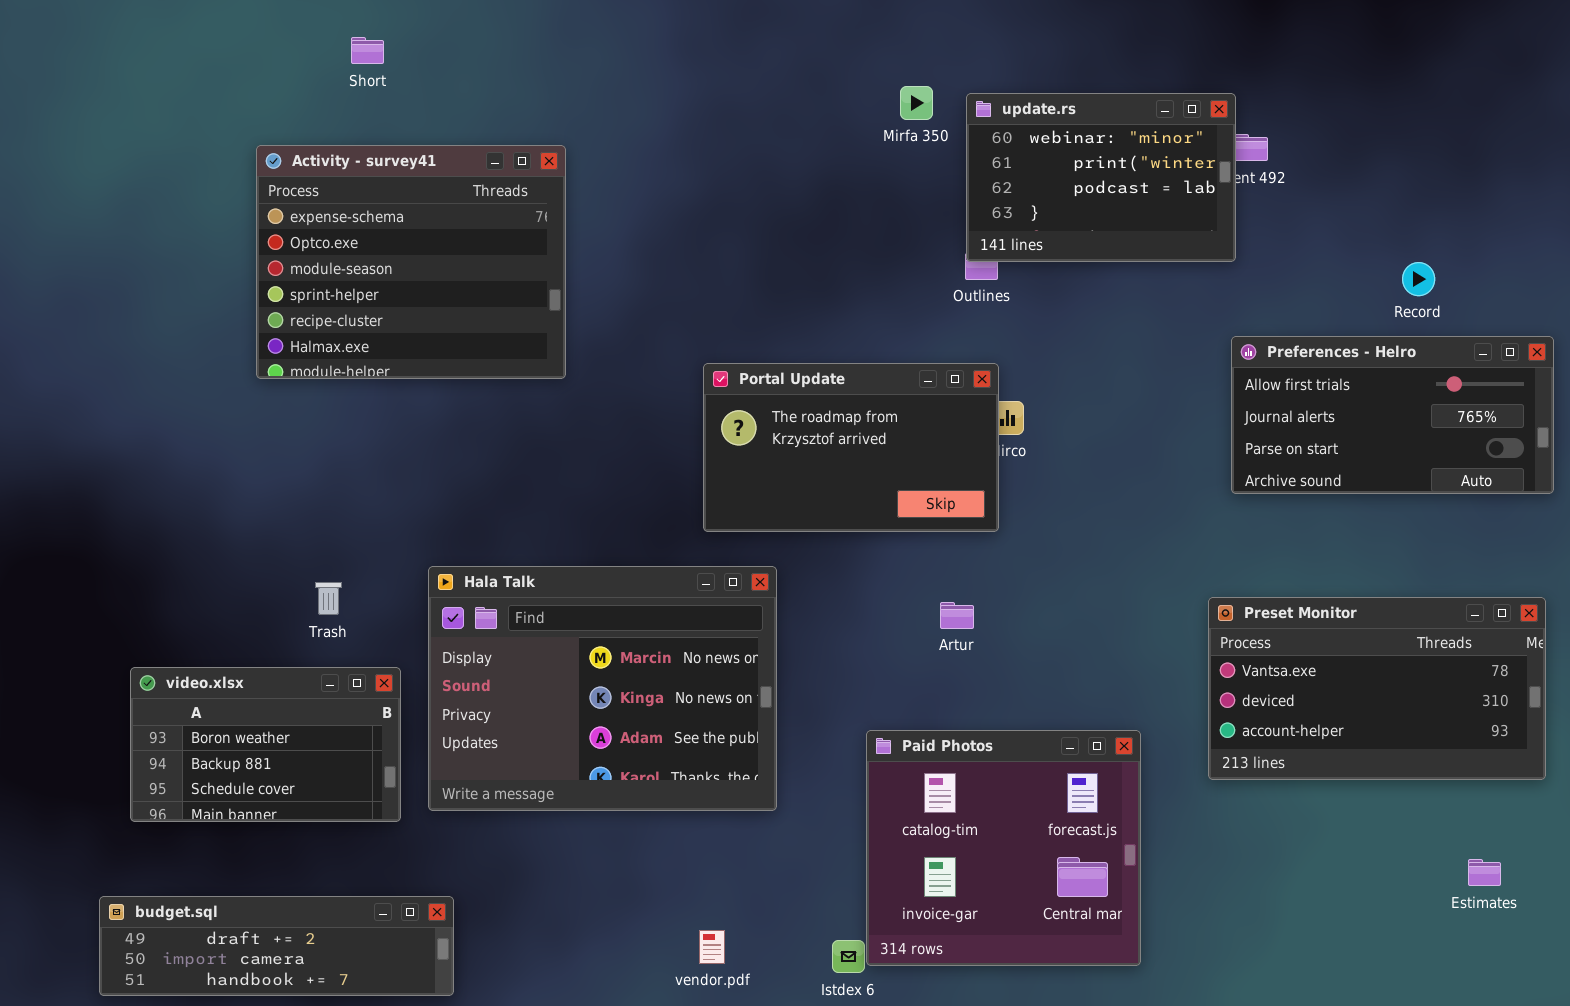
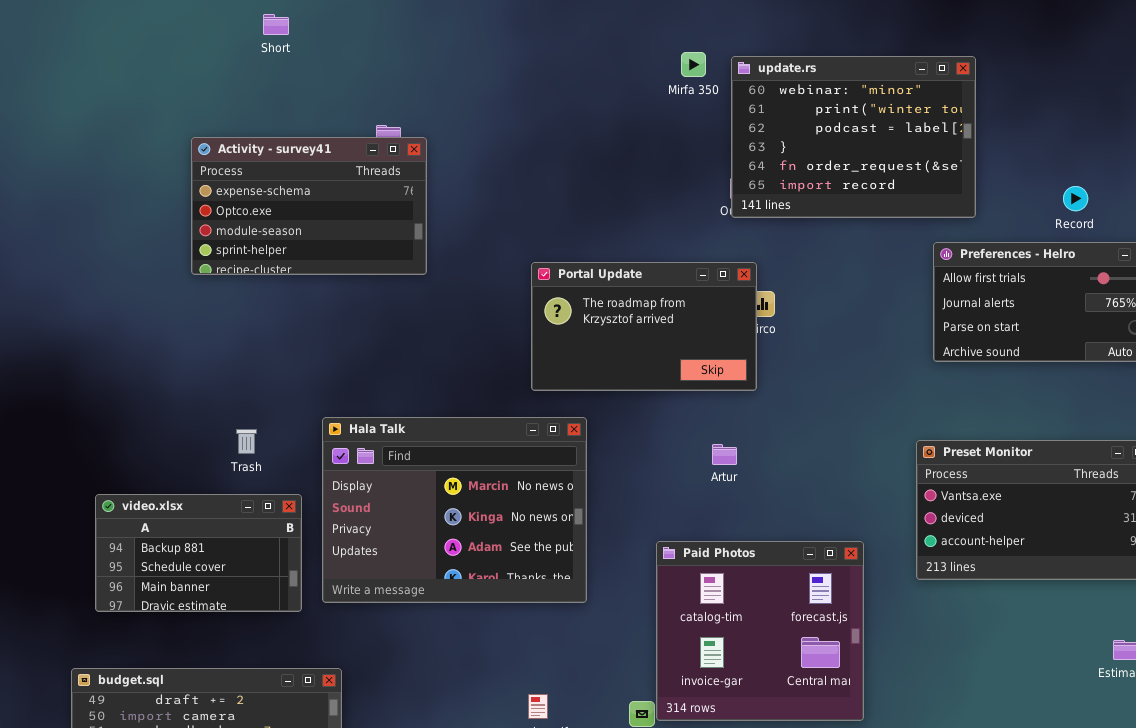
update.rs: [966,93,1236,262] -> [731,56,976,218], resized
Activity - survey41: [256,145,566,379] -> [191,137,427,275], resized
video.xlsx: [130,667,401,822] -> [95,494,302,612], scrolled down 1 row

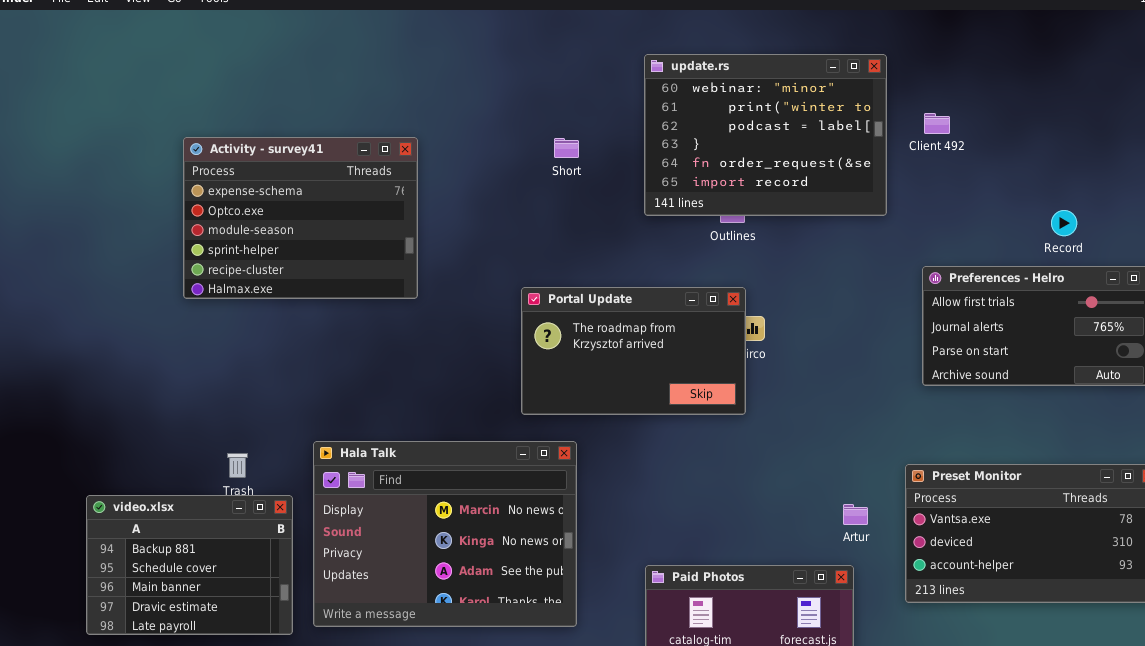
Short: [263,14,289,35] -> [554,138,579,158], moved
update.rs: [731,56,976,218] -> [644,54,887,216], moved
Activity - survey41: [191,137,427,275] -> [183,137,418,299], resized
Artur: [712,444,737,465] -> [843,504,868,525], moved
video.xlsx: [95,494,302,612] -> [86,495,293,635], resized

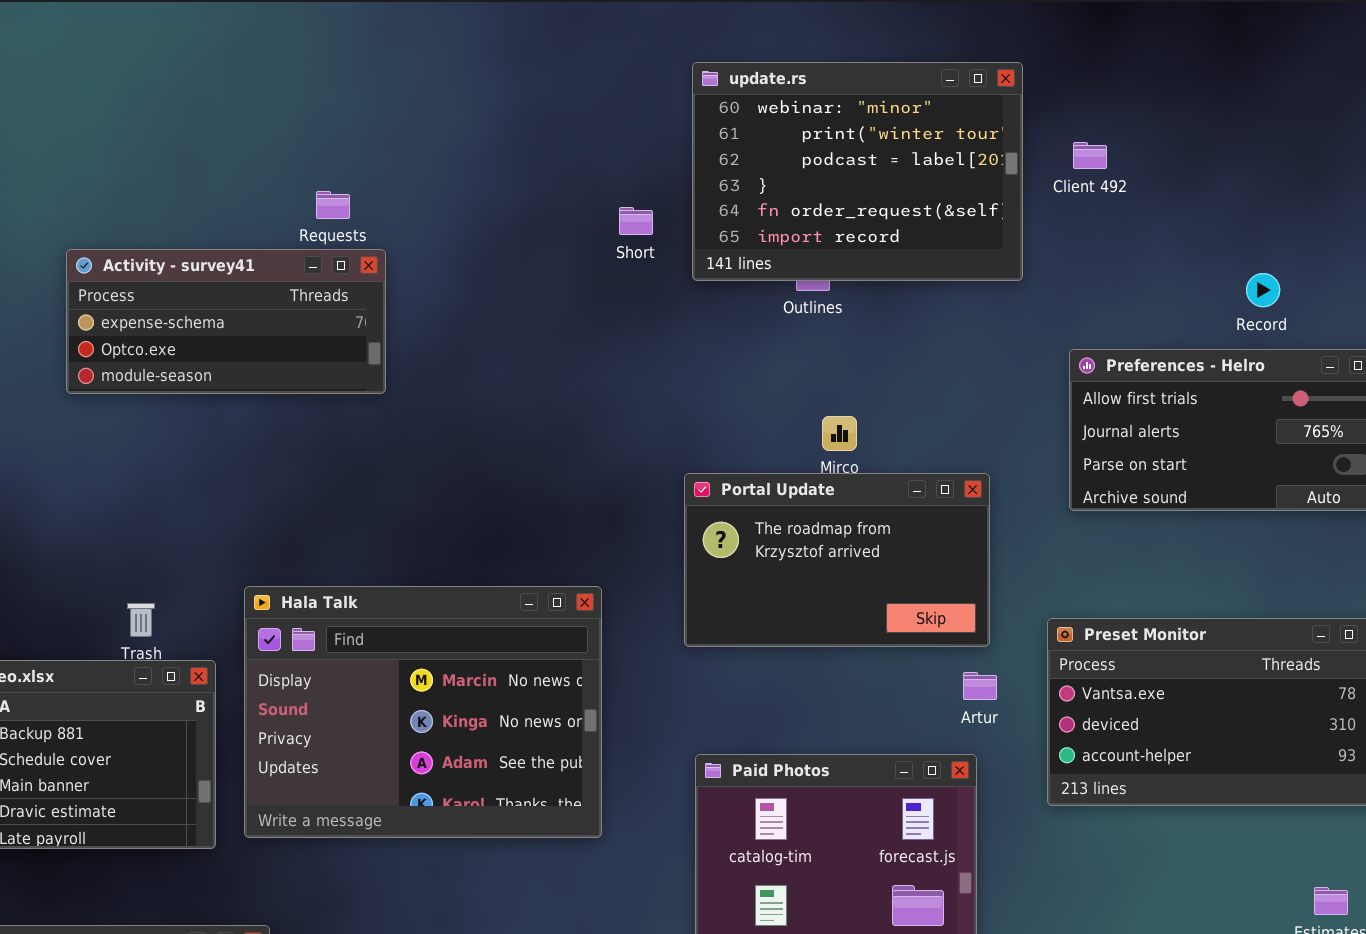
Activity - survey41: [183,137,418,299] -> [66,249,386,394], resized
Short: [554,138,579,158] -> [619,207,653,235], moved
Portal Update: [521,287,746,415] -> [684,473,990,647], moved

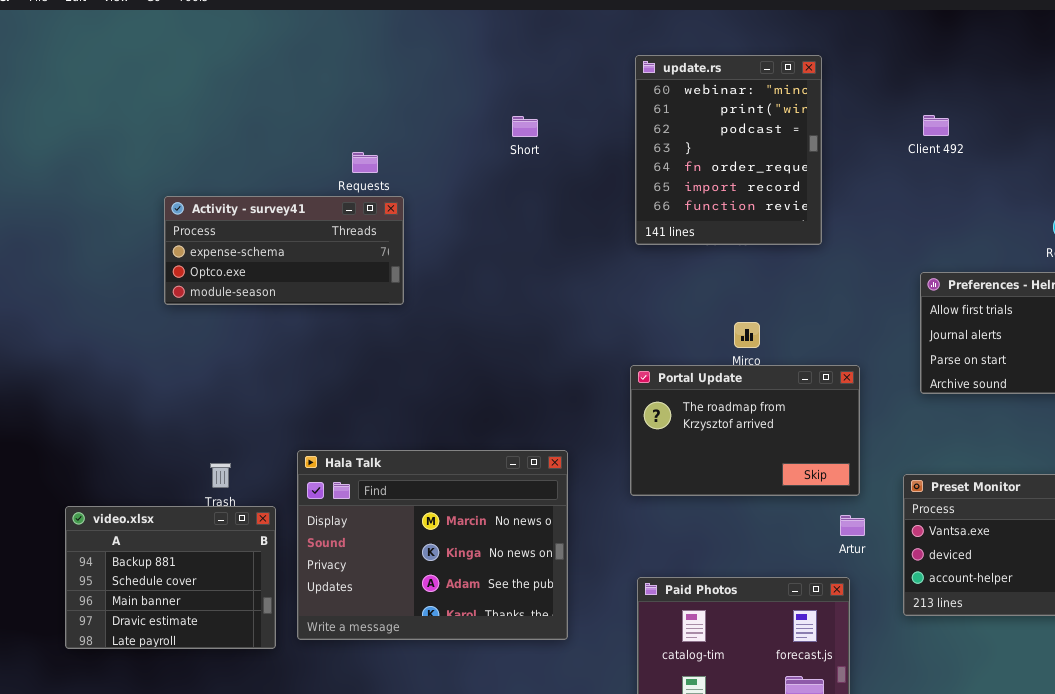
update.rs: [692,62,1023,281] -> [635,55,822,245], resized
Short: [619,207,653,235] -> [512,116,538,137], moved

